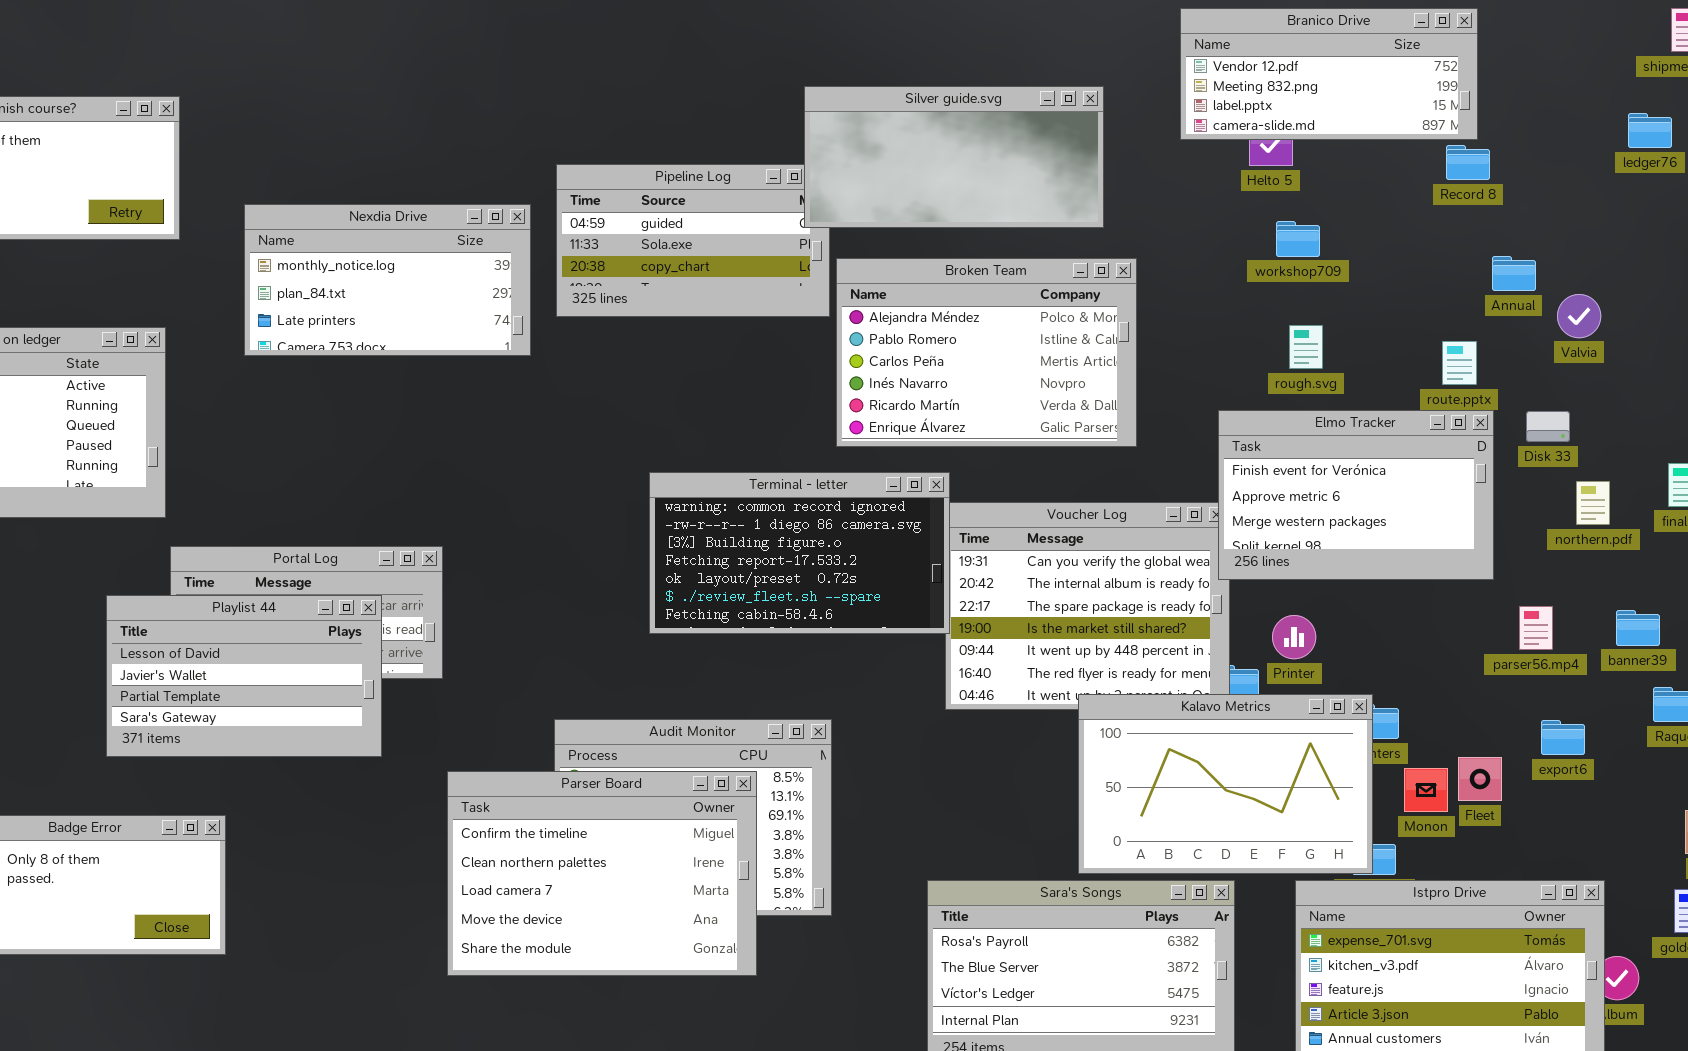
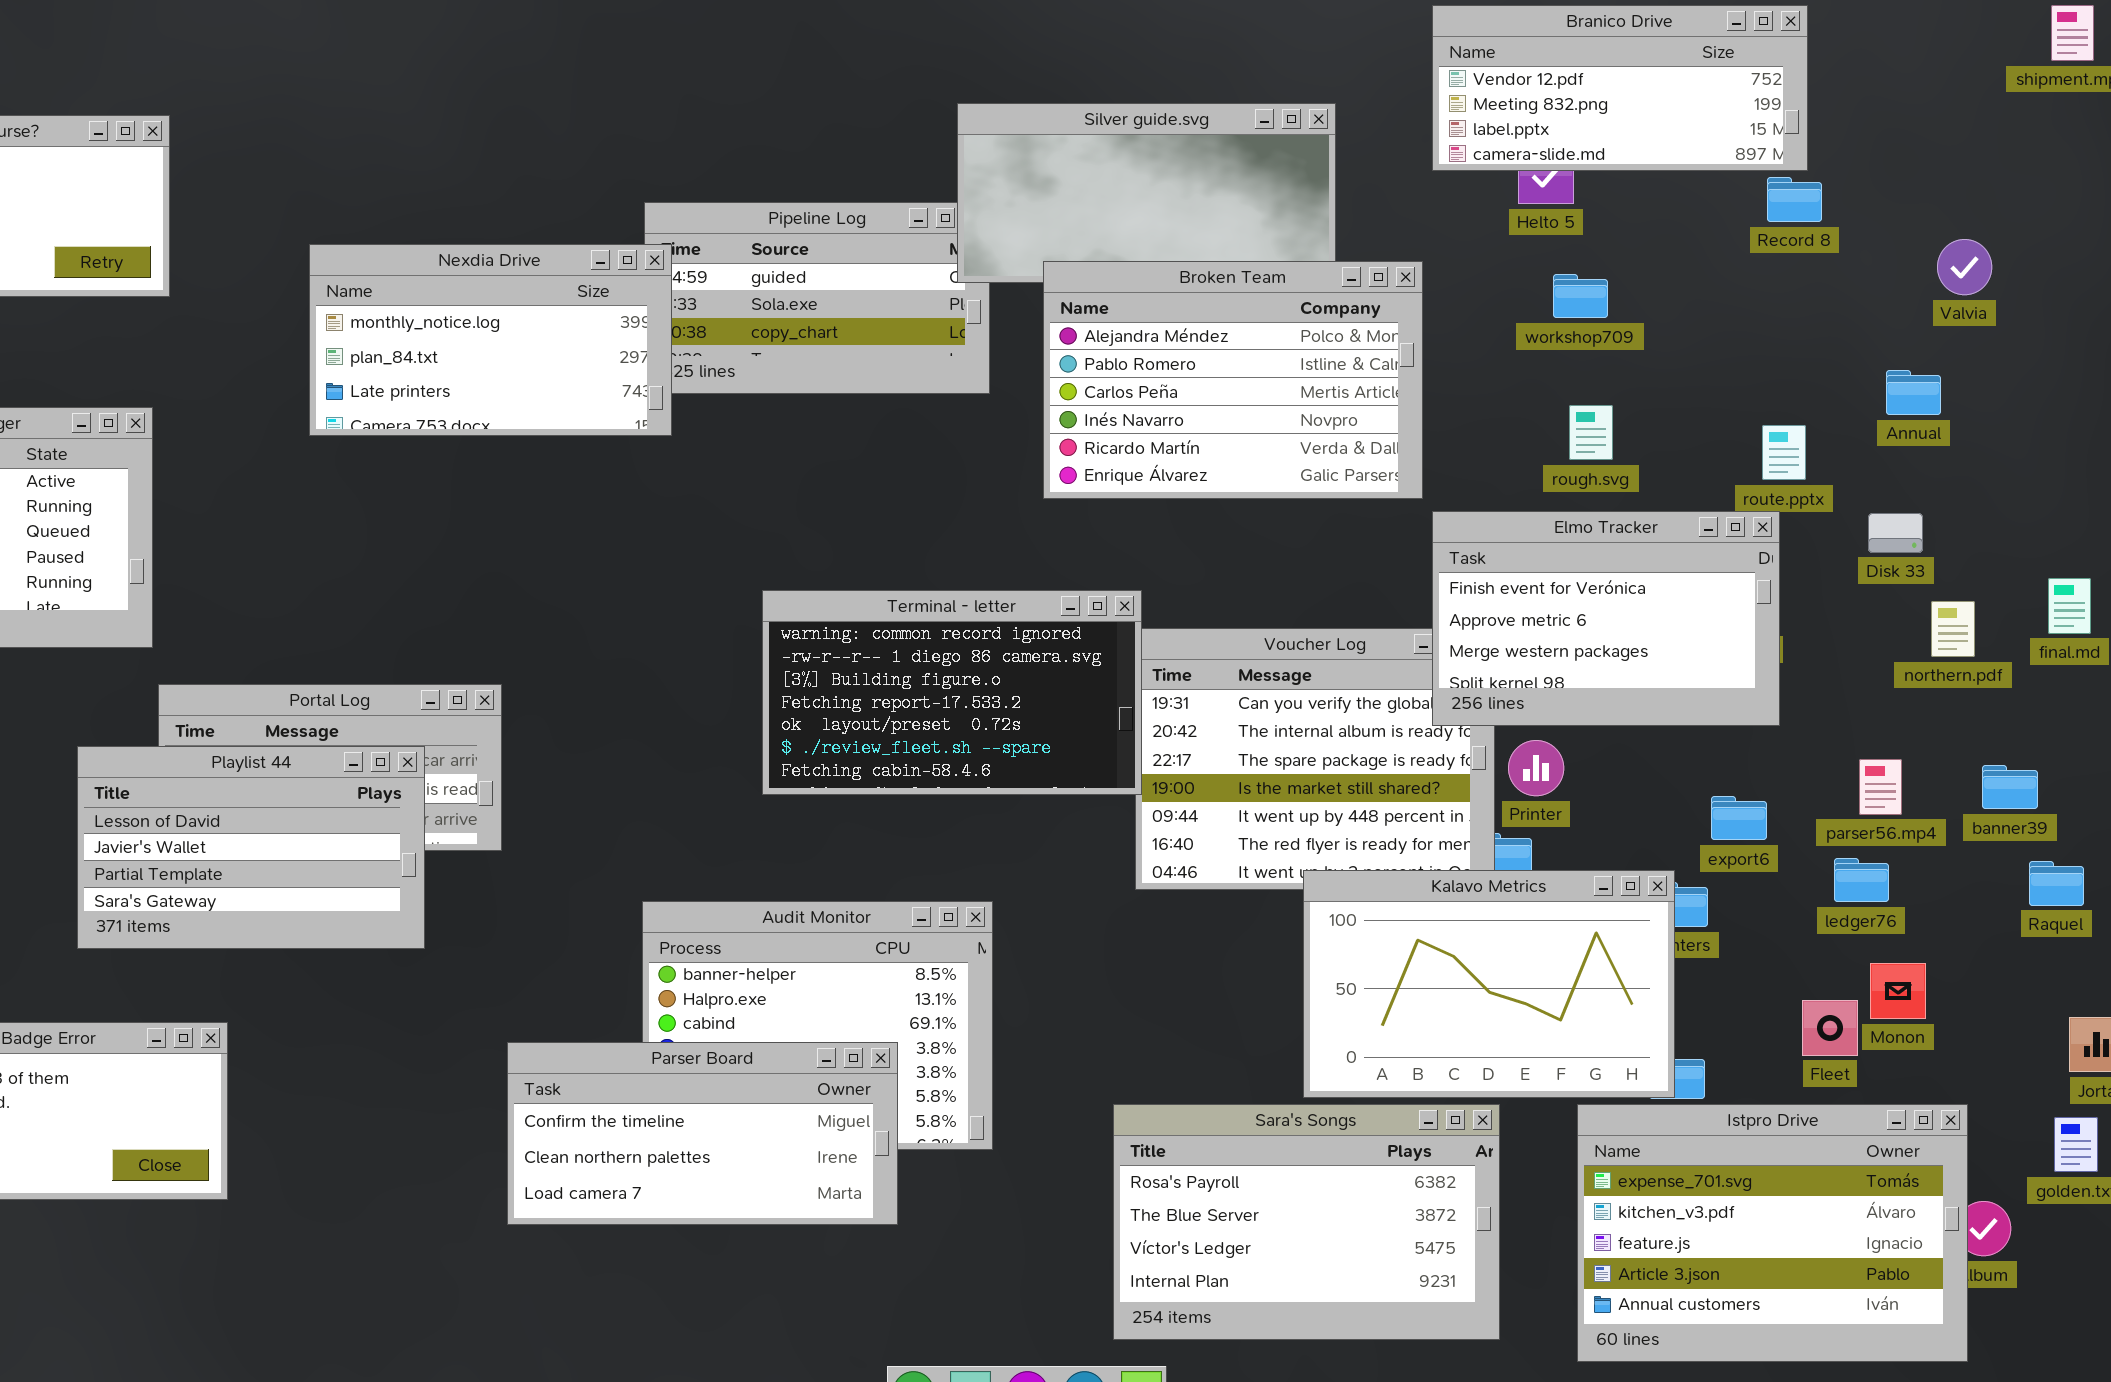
ledger76: [1628,113,1672,148] -> [1834,858,1889,902], moved
Nexdia Drive: [244,204,531,356] -> [309,244,672,436], moved
Annual: [1492,256,1536,291] -> [1886,370,1941,415], moved
Broken Team: [836,258,1137,447] -> [1043,261,1423,499], moved
Valvia: [1557,294,1601,338] -> [1937,239,1992,295], moved
Elmo Tracker: [1218,410,1494,580] -> [1432,511,1780,726], moved
Printer: [1272,615,1316,659] -> [1508,740,1564,796], moved
export6: [1541,720,1585,755] -> [1711,796,1767,840], moved
Fleet: [1458,757,1502,801] -> [1802,1000,1858,1056], moved
Monon: [1404,768,1448,812] -> [1870,963,1926,1019], moved
Parser Board: [447,771,757,976] -> [507,1042,898,1225], resized

